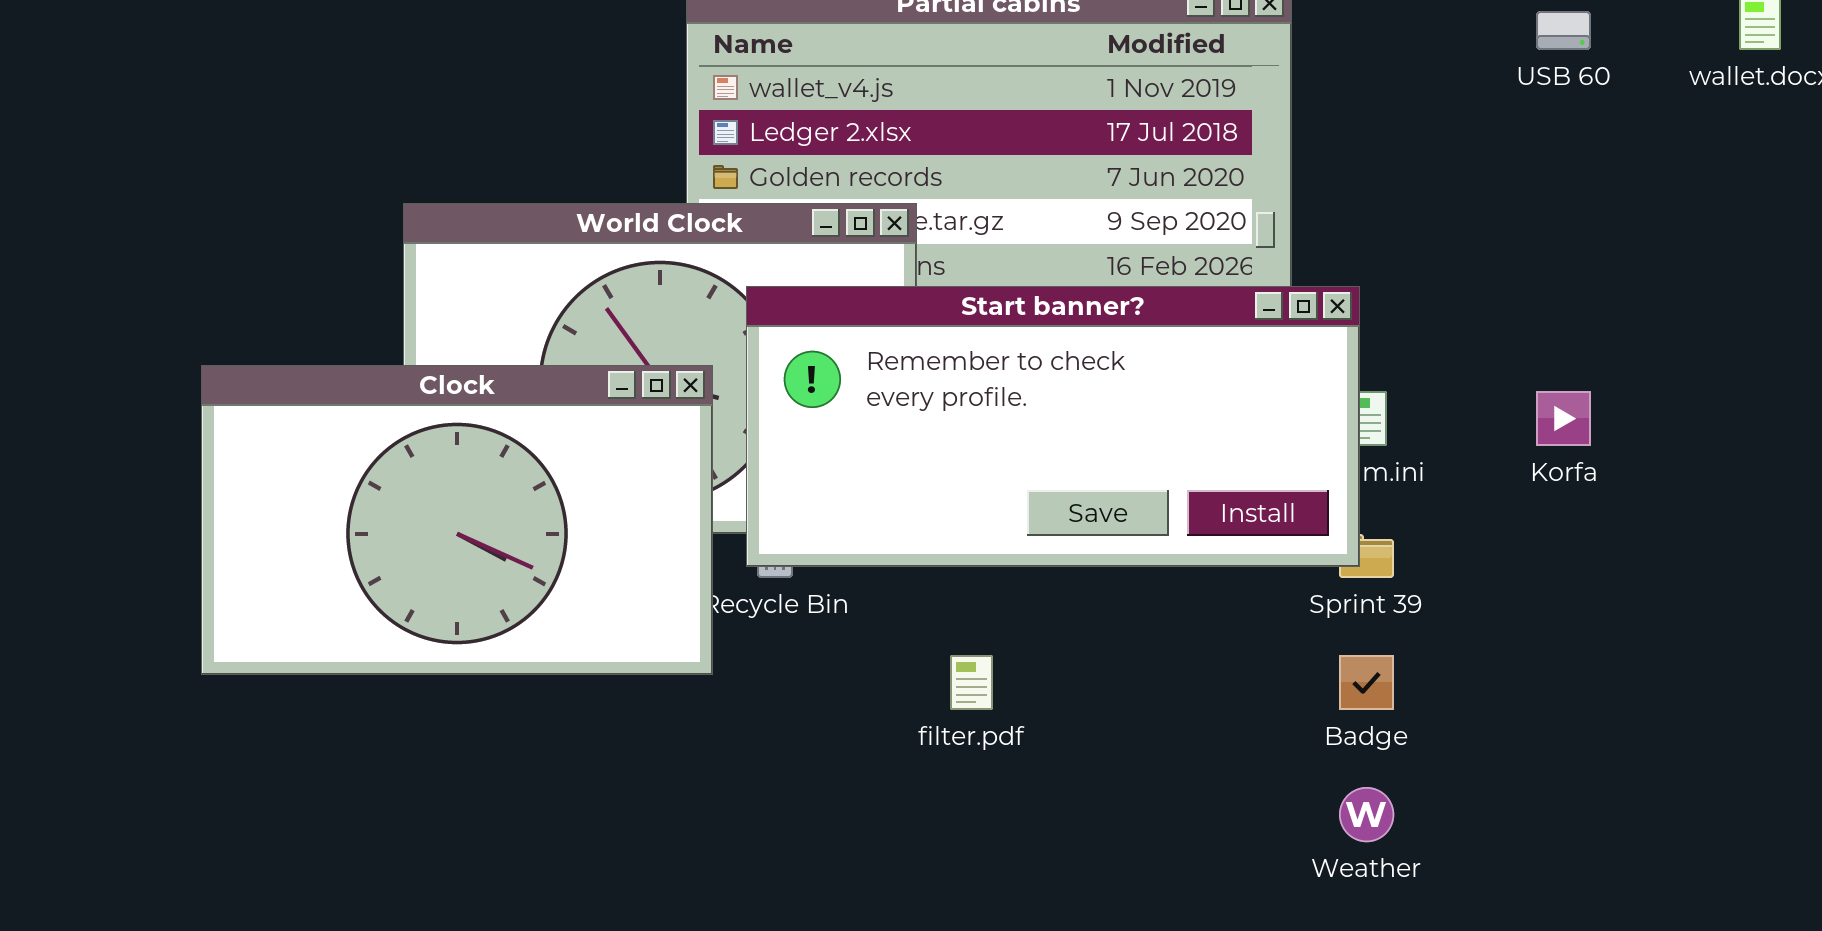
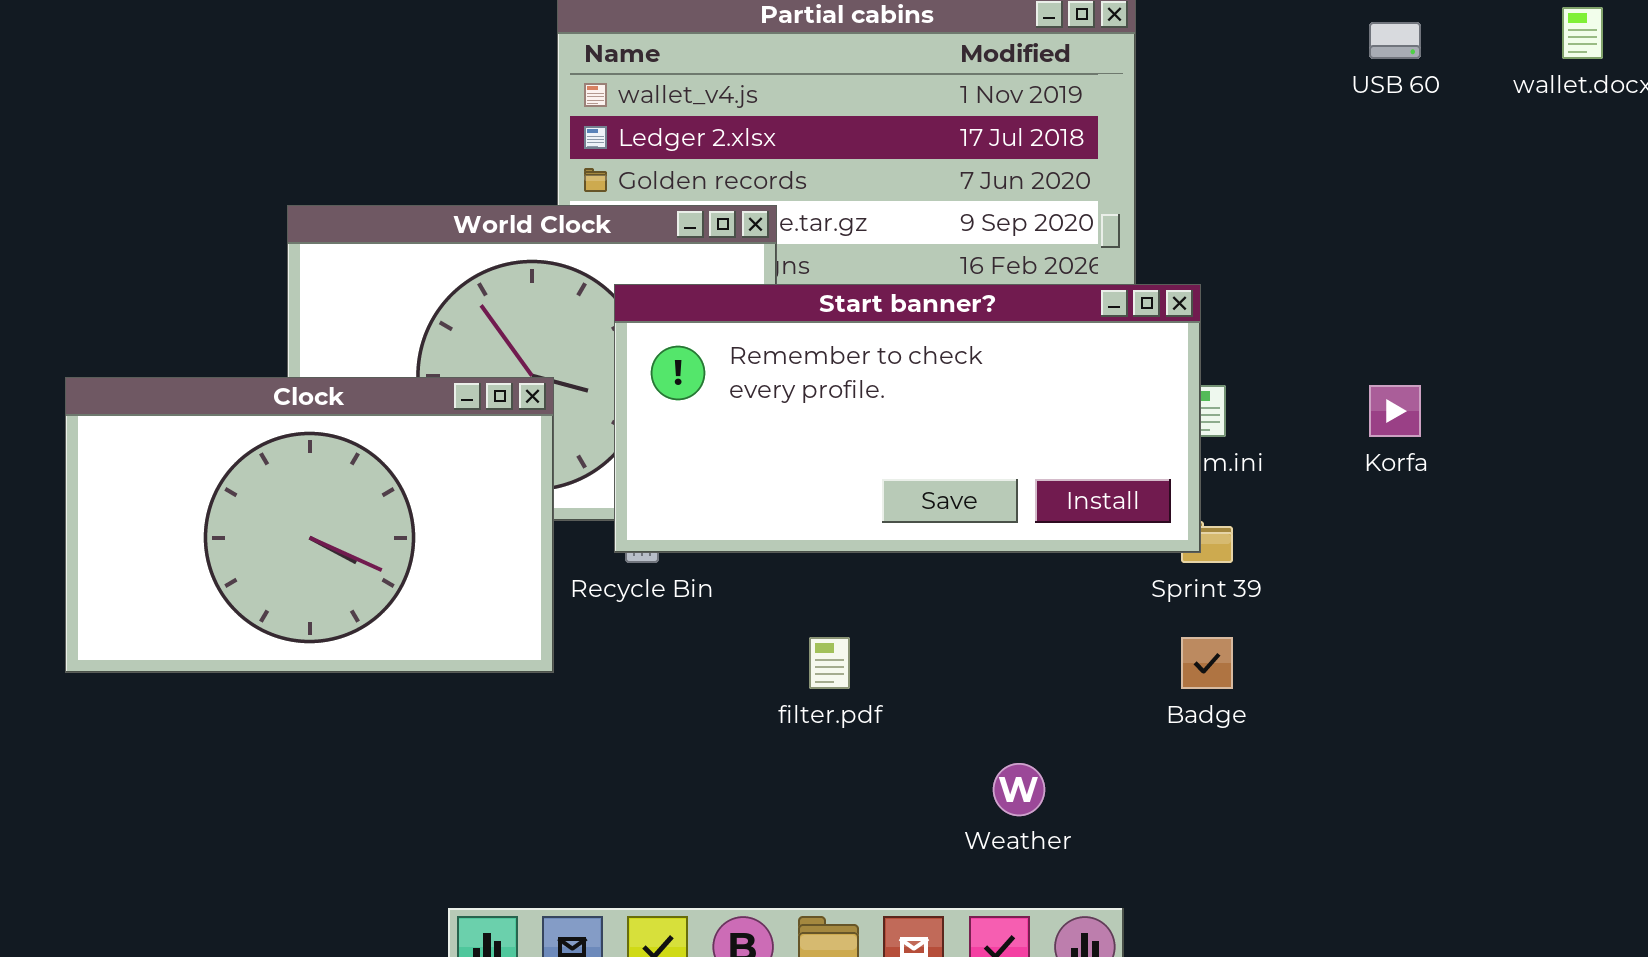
Clock: [201,365,713,675] -> [65,377,554,673], moved
Weather: [1339,787,1394,842] -> [993,763,1045,816], moved

